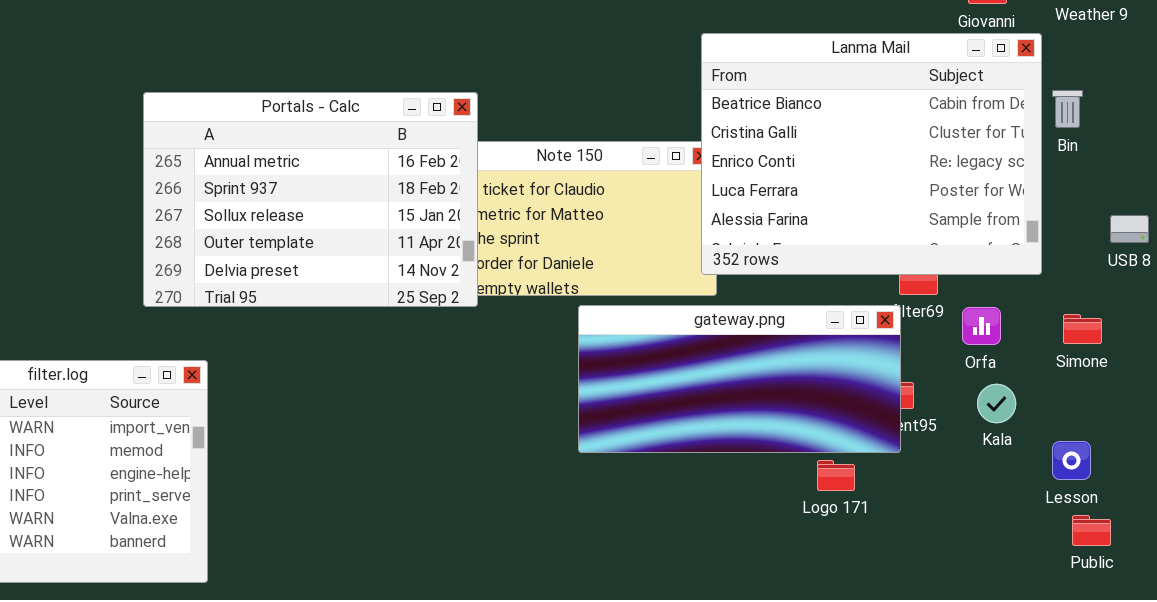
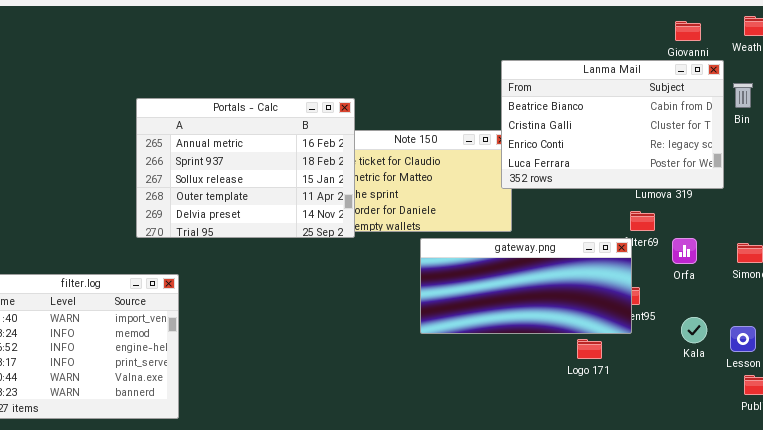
Lanma Mail: [701,33,1042,275] -> [501,60,724,189], resized
Bin: [1052,90,1083,128] -> [733,83,753,108], moved
Kala: [977,384,1016,423] -> [681,317,707,343], moved

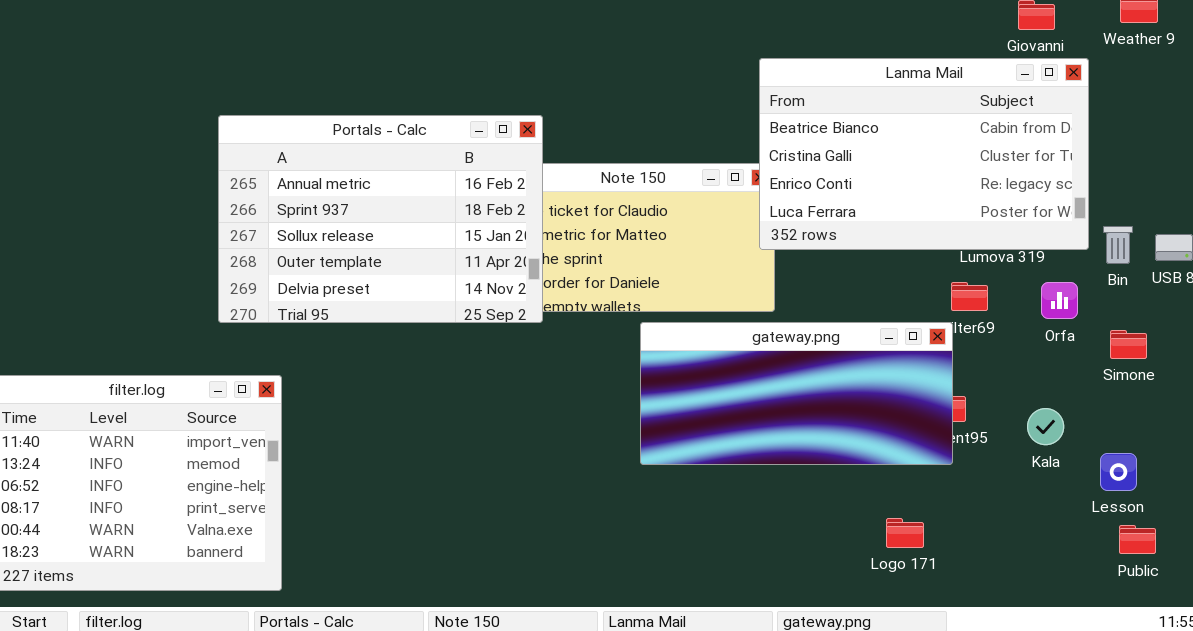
Bin: [733,83,753,108] -> [1103,226,1133,264], moved
Orfa: [672,238,697,264] -> [1041,282,1078,319], moved
Kala: [681,317,707,343] -> [1027,408,1064,445], moved
Logo 171: [577,339,602,359] -> [886,518,924,548], moved

